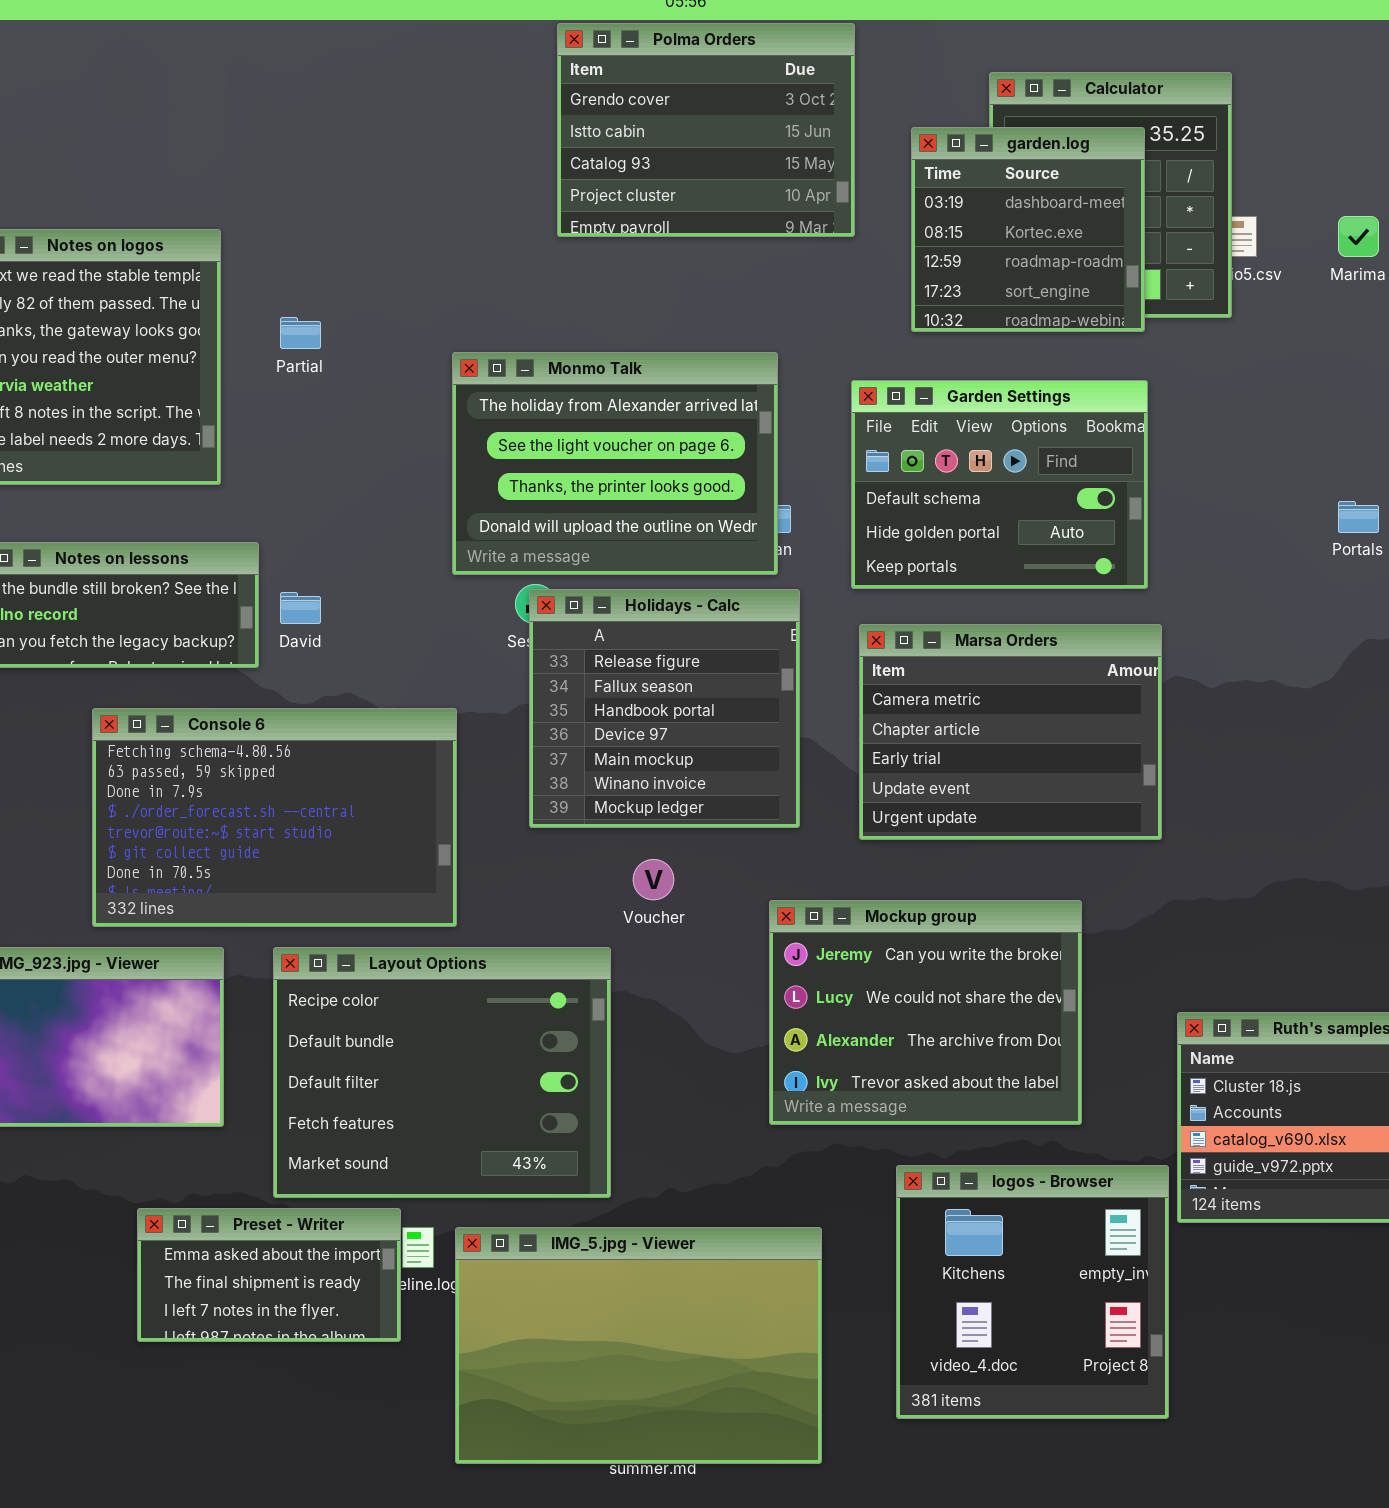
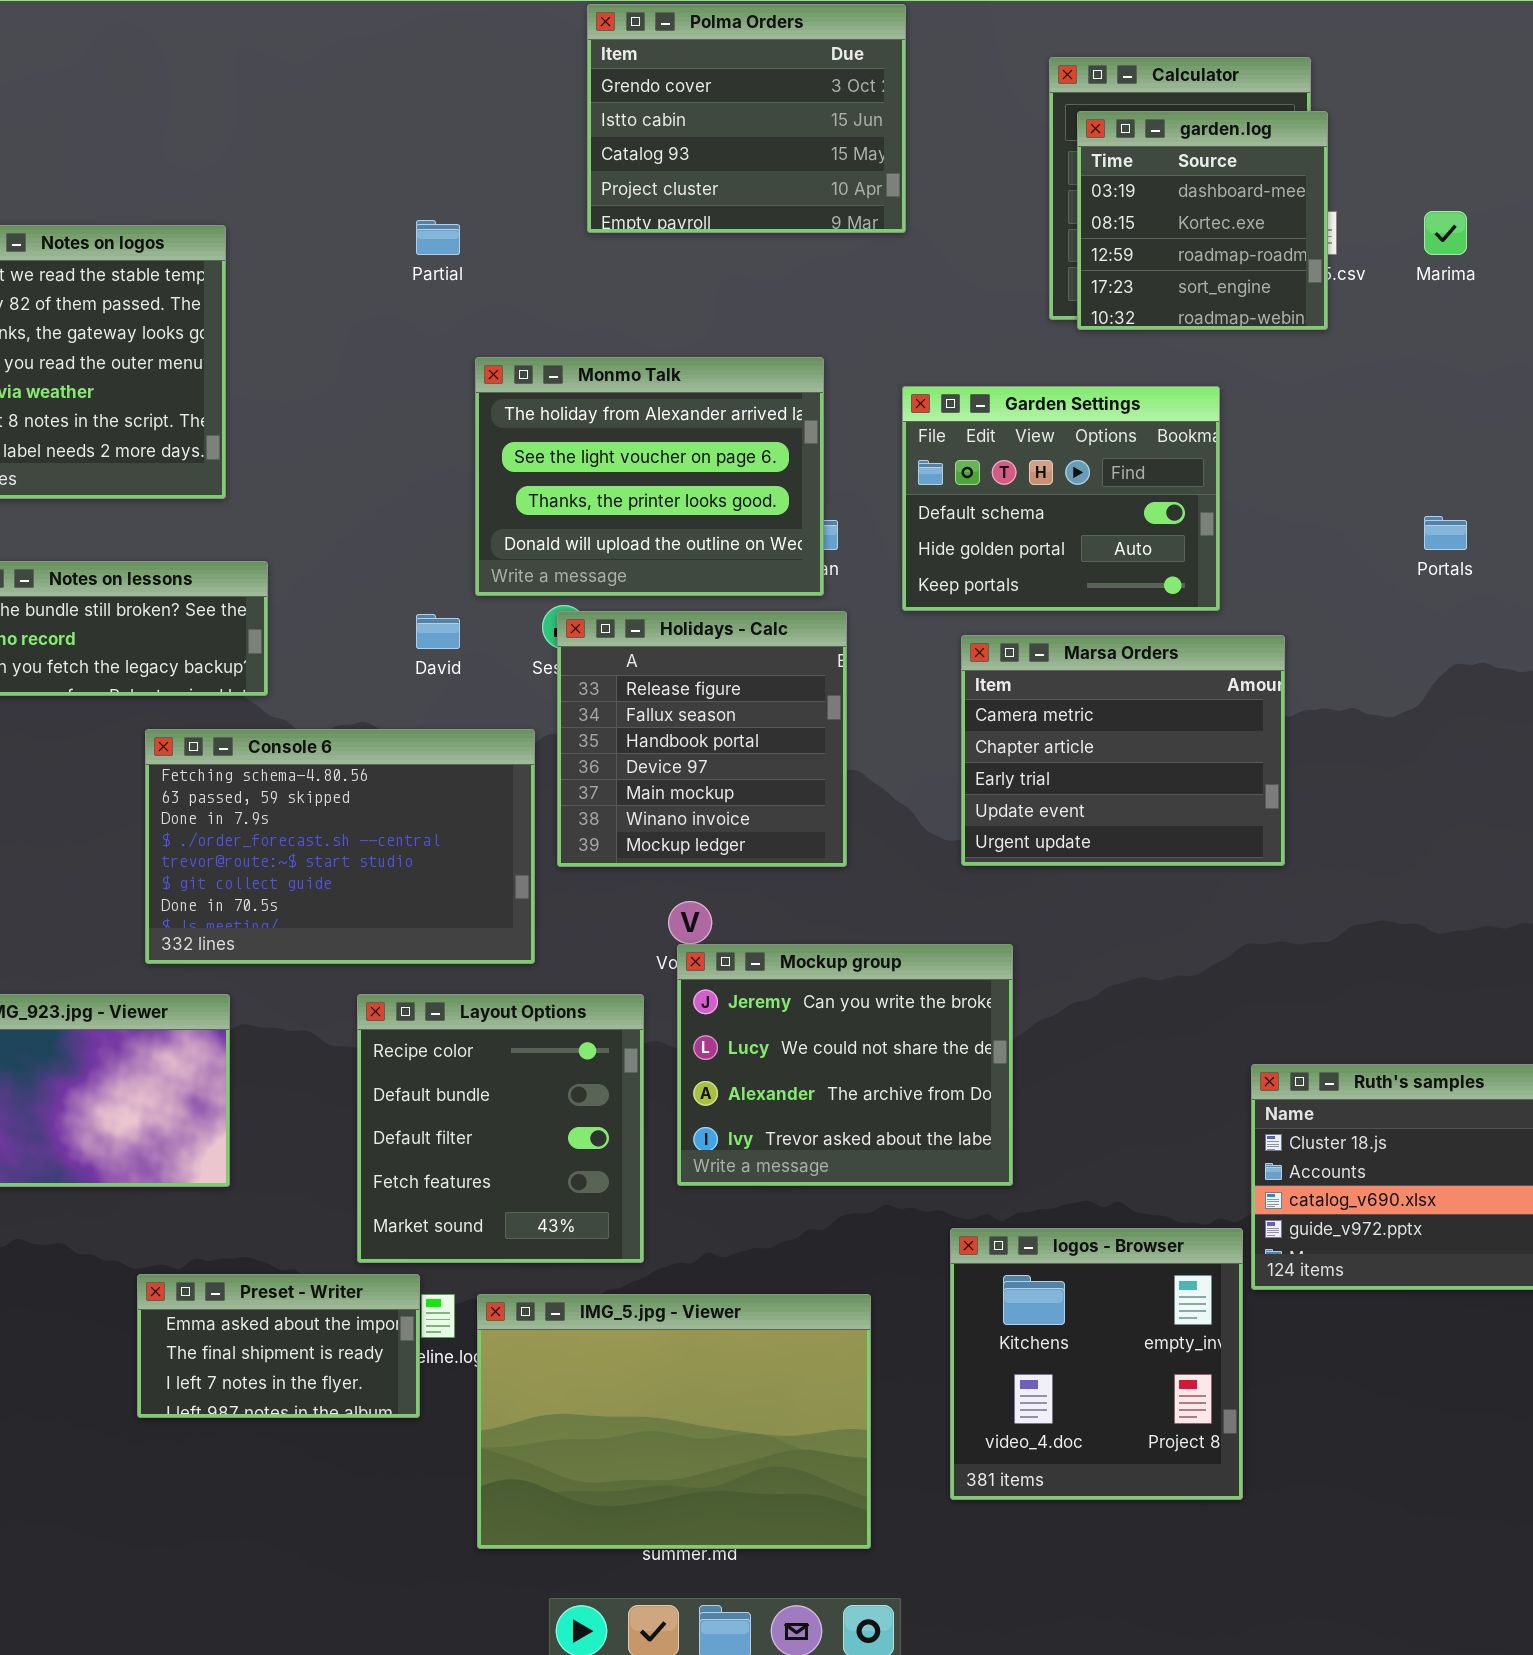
garden.log: [911,127,1145,332] -> [1077,111,1328,330], moved
Partial: [280,317,321,349] -> [416,220,460,255], moved
David: [280,592,321,624] -> [416,614,460,649], moved
Marsa Orders: [859,624,1162,840] -> [961,635,1285,866], moved
Console 6: [92,708,457,927] -> [145,729,535,964], moved
Mockup group: [769,900,1082,1125] -> [677,944,1013,1186], moved
Layout Options: [273,947,611,1198] -> [357,994,644,1263], resized

